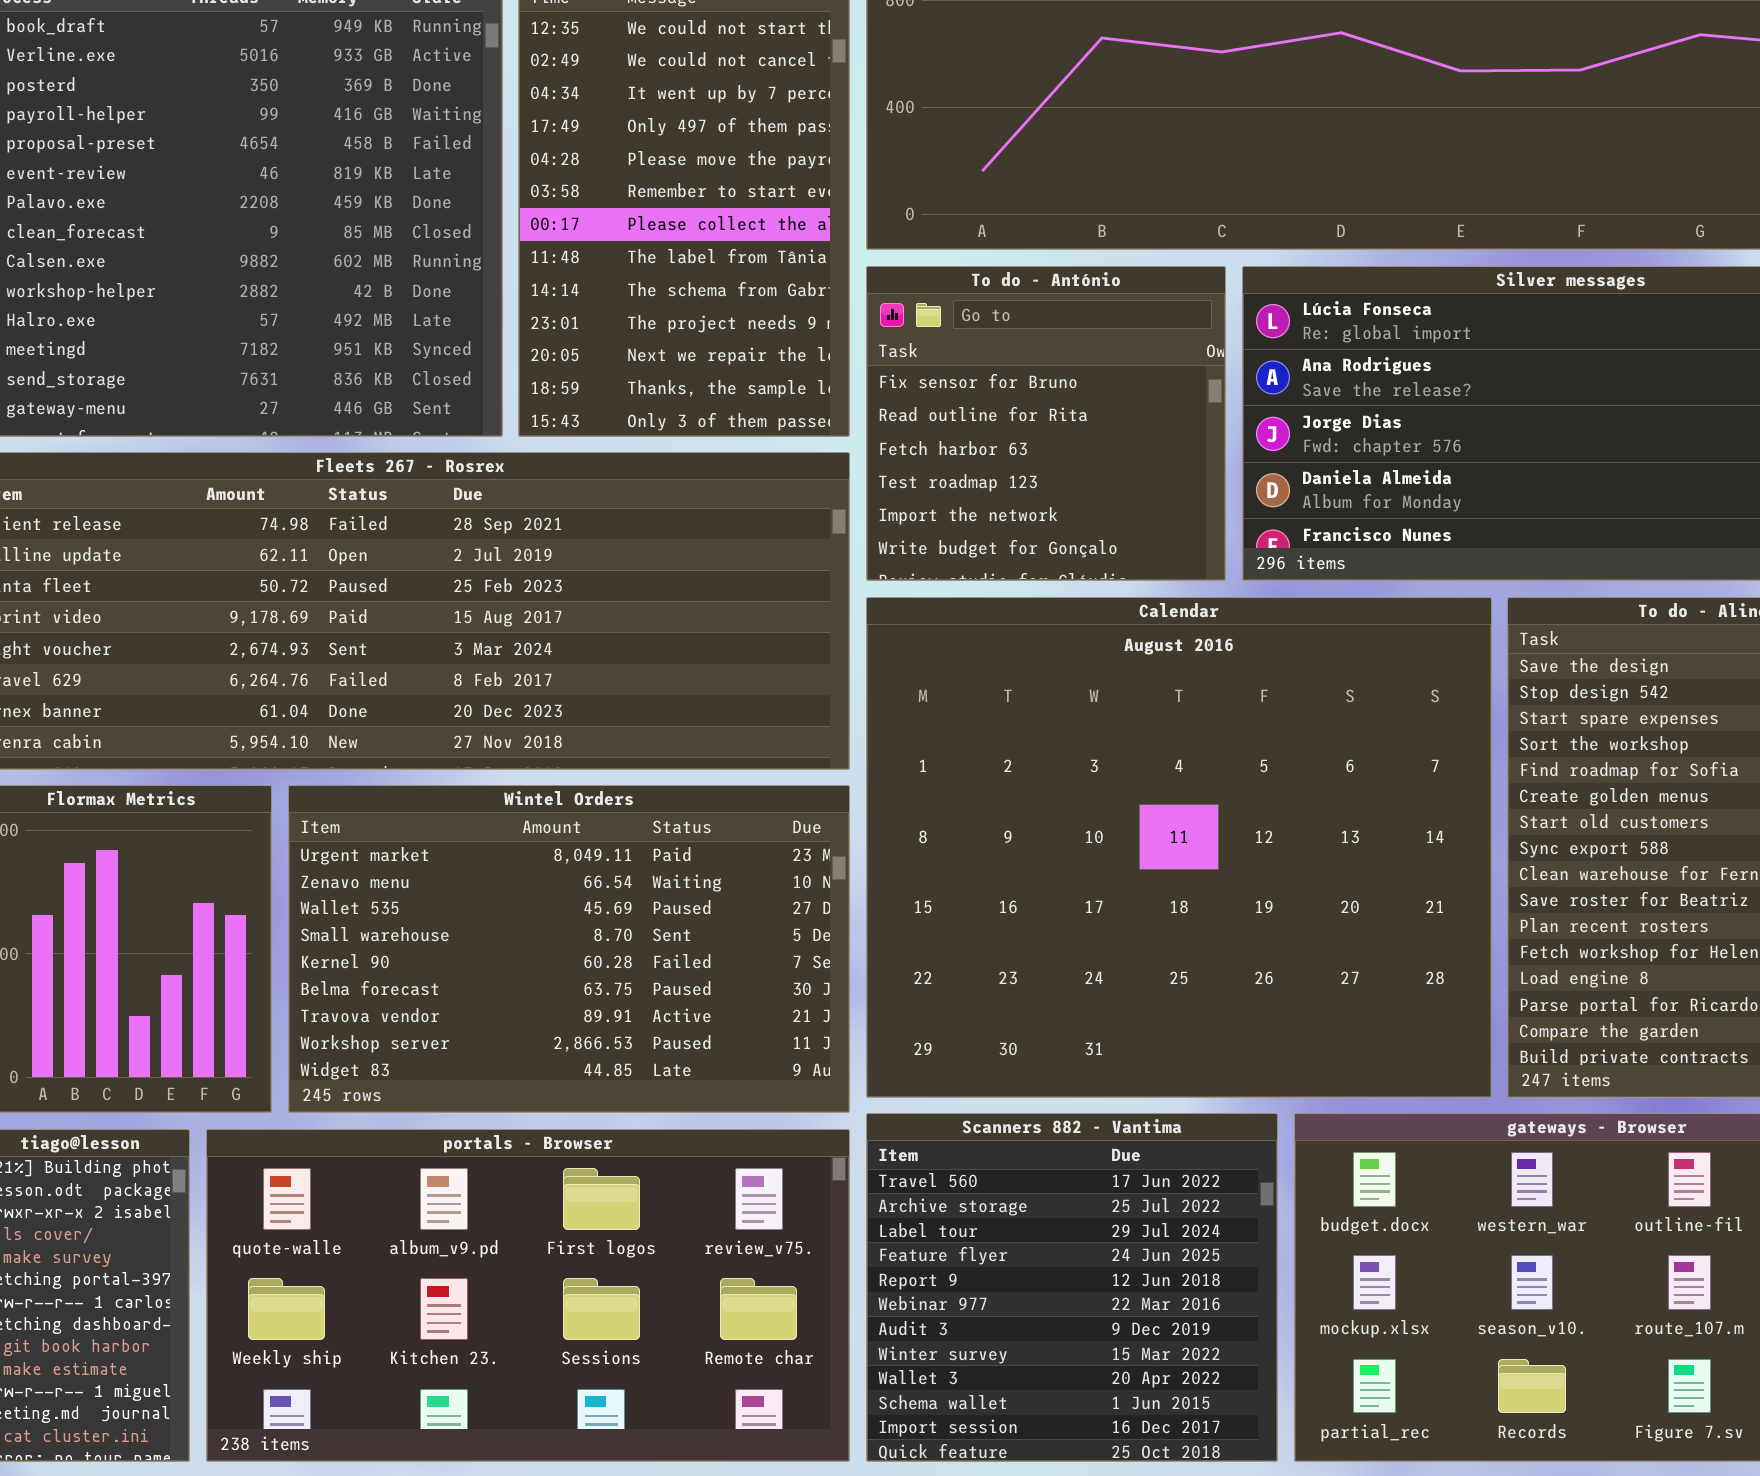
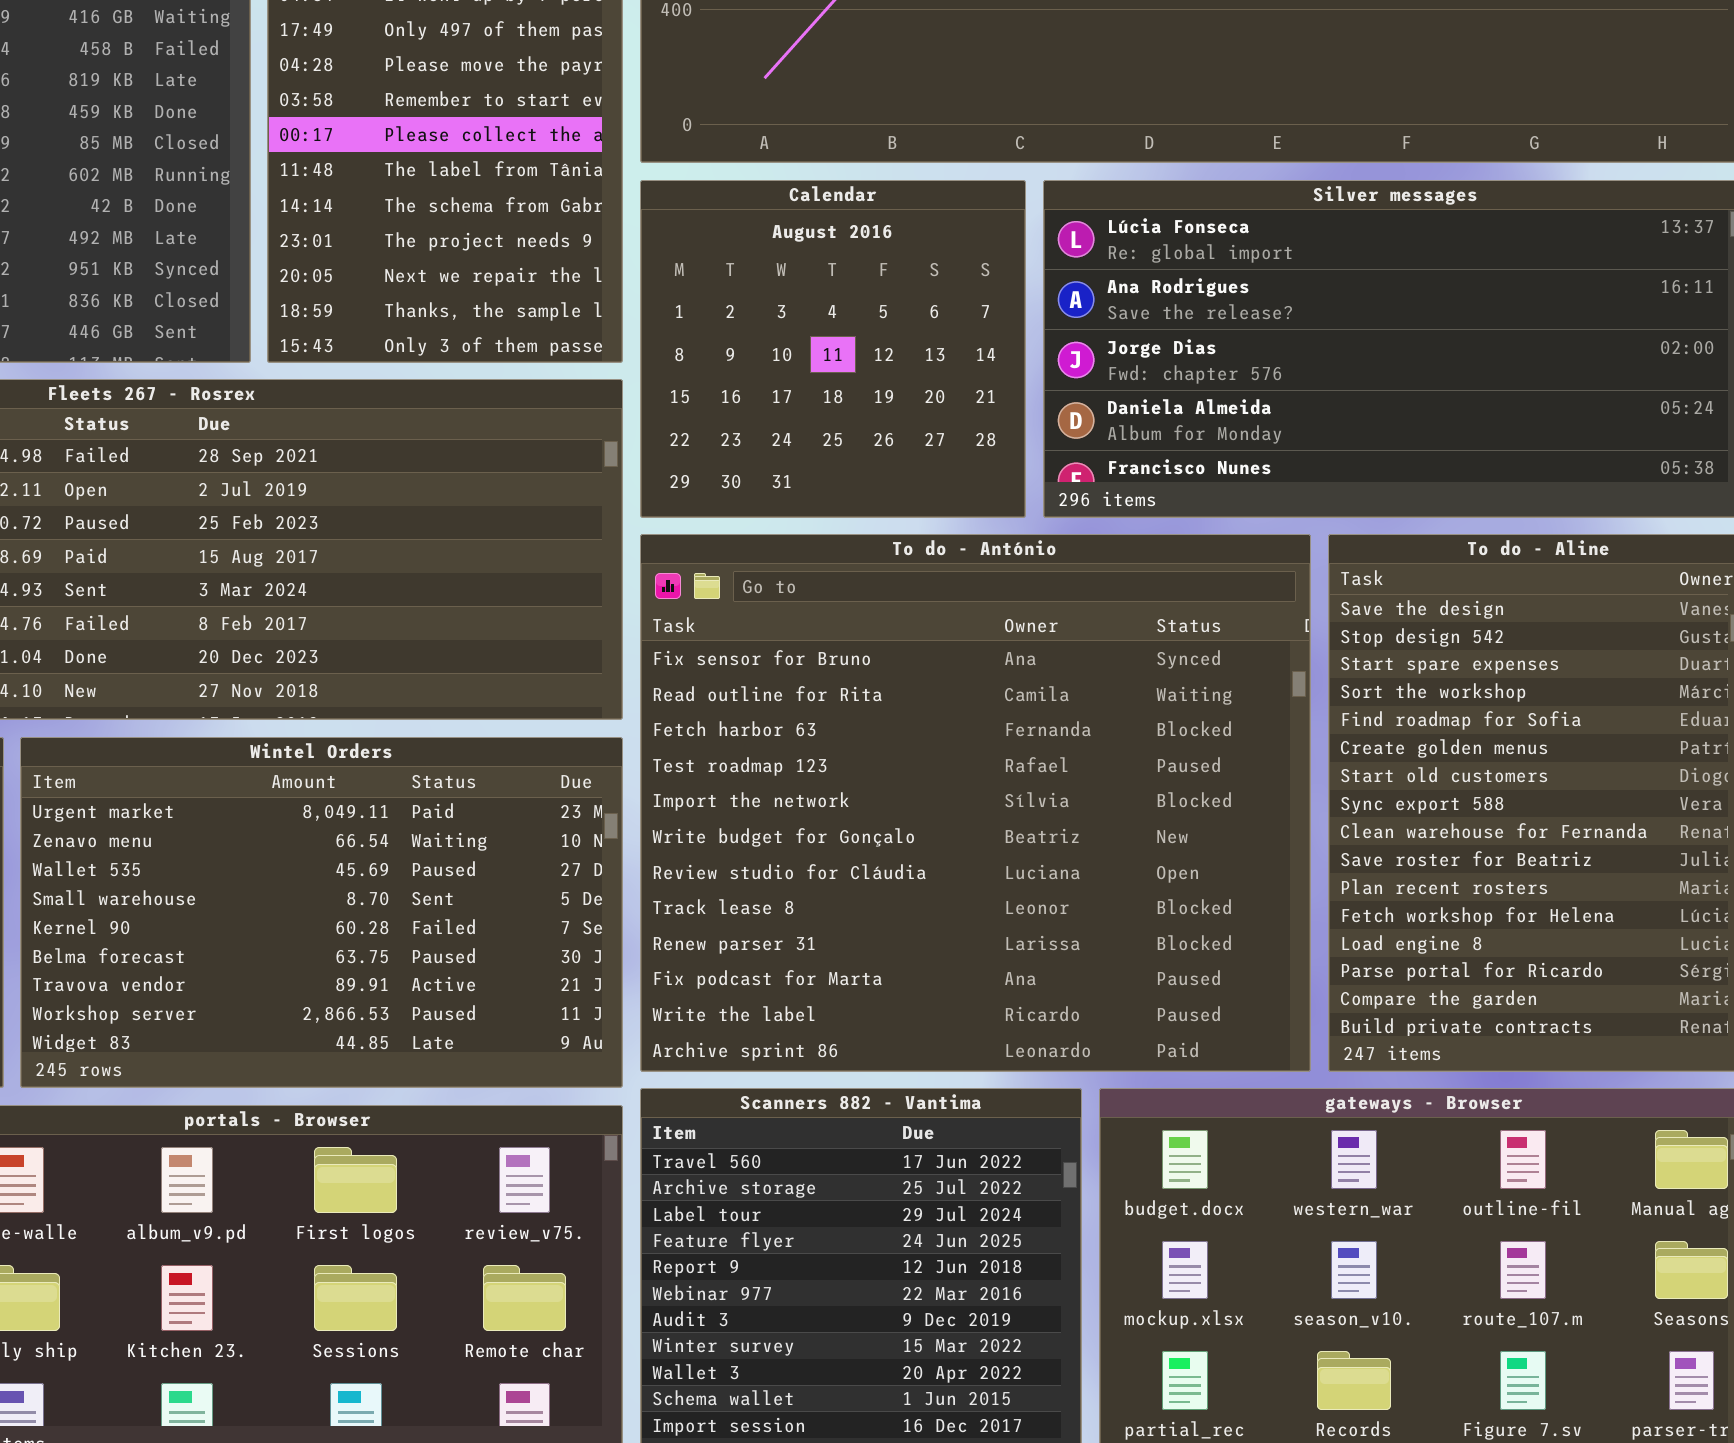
To do - António: [866,266,1226,581] -> [640,534,1311,1072], moved, resized
Calendar: [866,597,1492,1098] -> [640,180,1026,518], moved, resized

